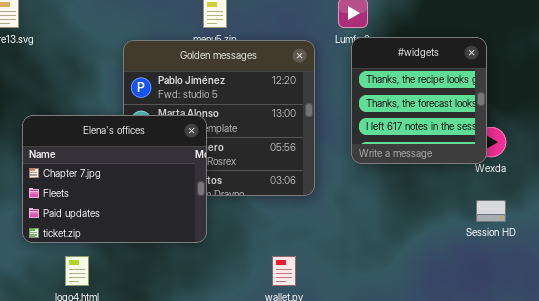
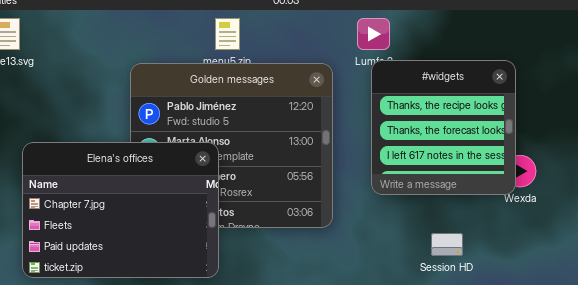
Session HD: [476,200,506,222] -> [431,233,463,256], moved

